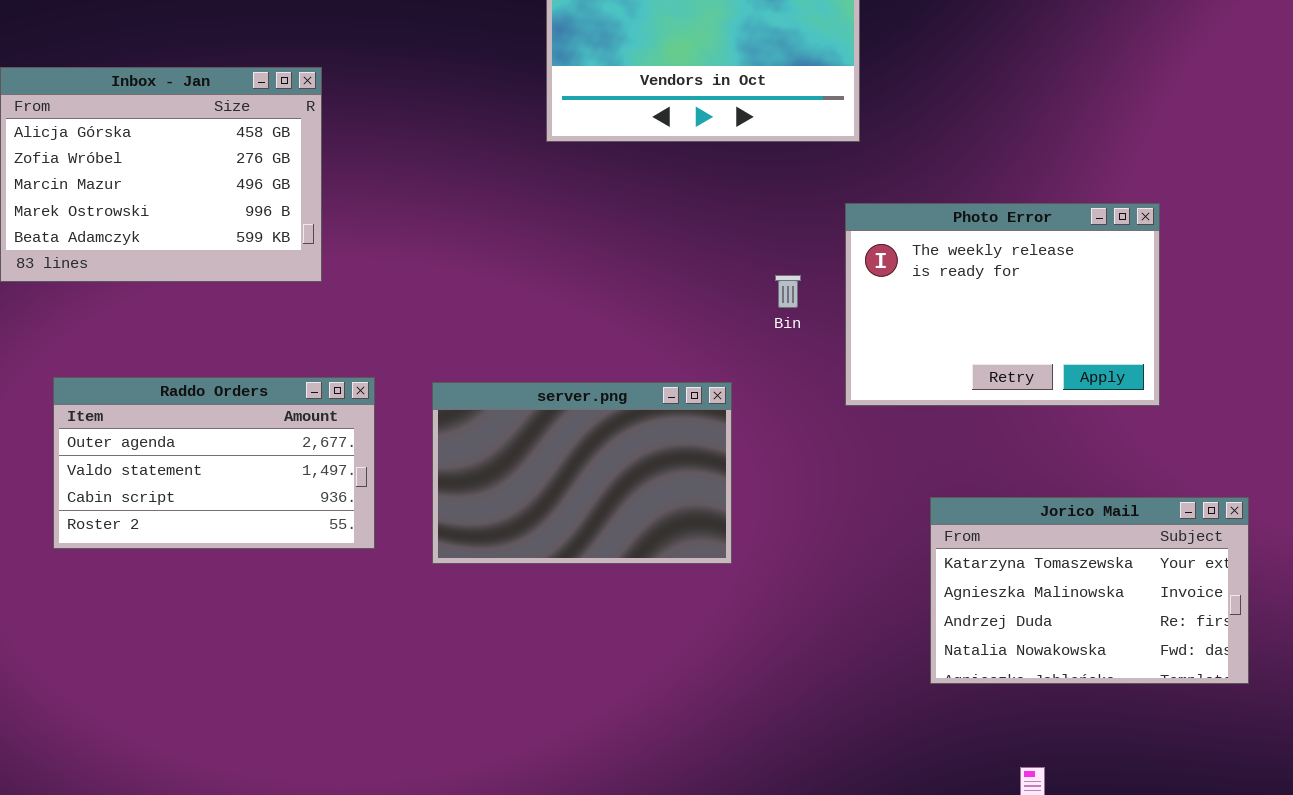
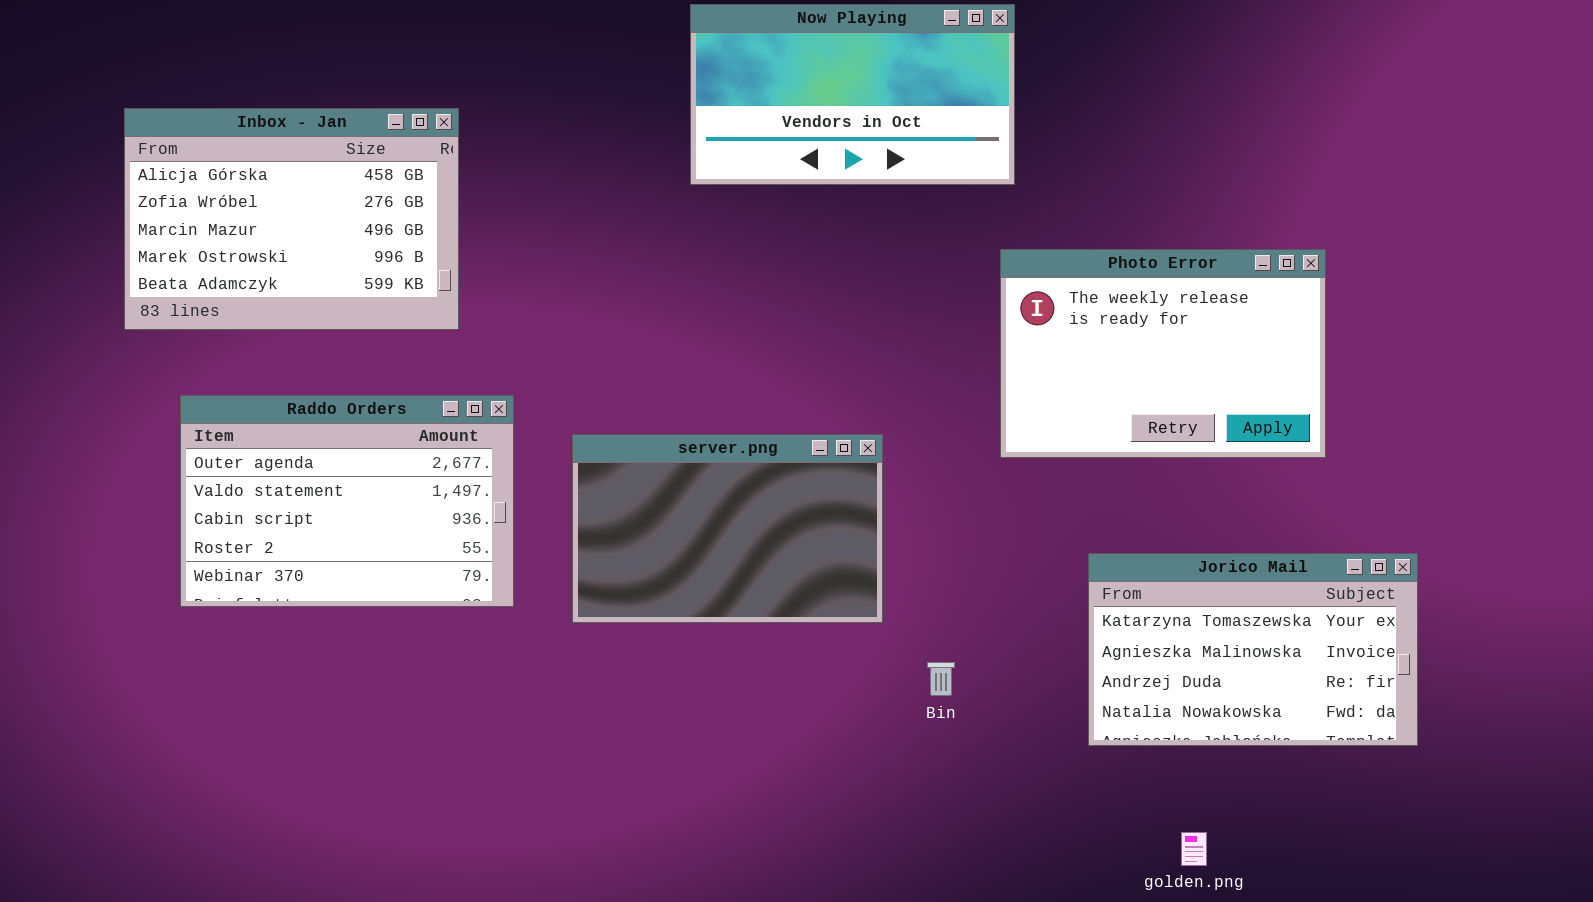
Bin: [775,275,801,308] -> [927,662,955,696], moved
Raddo Orders: [53,377,375,549] -> [180,395,514,607], resized

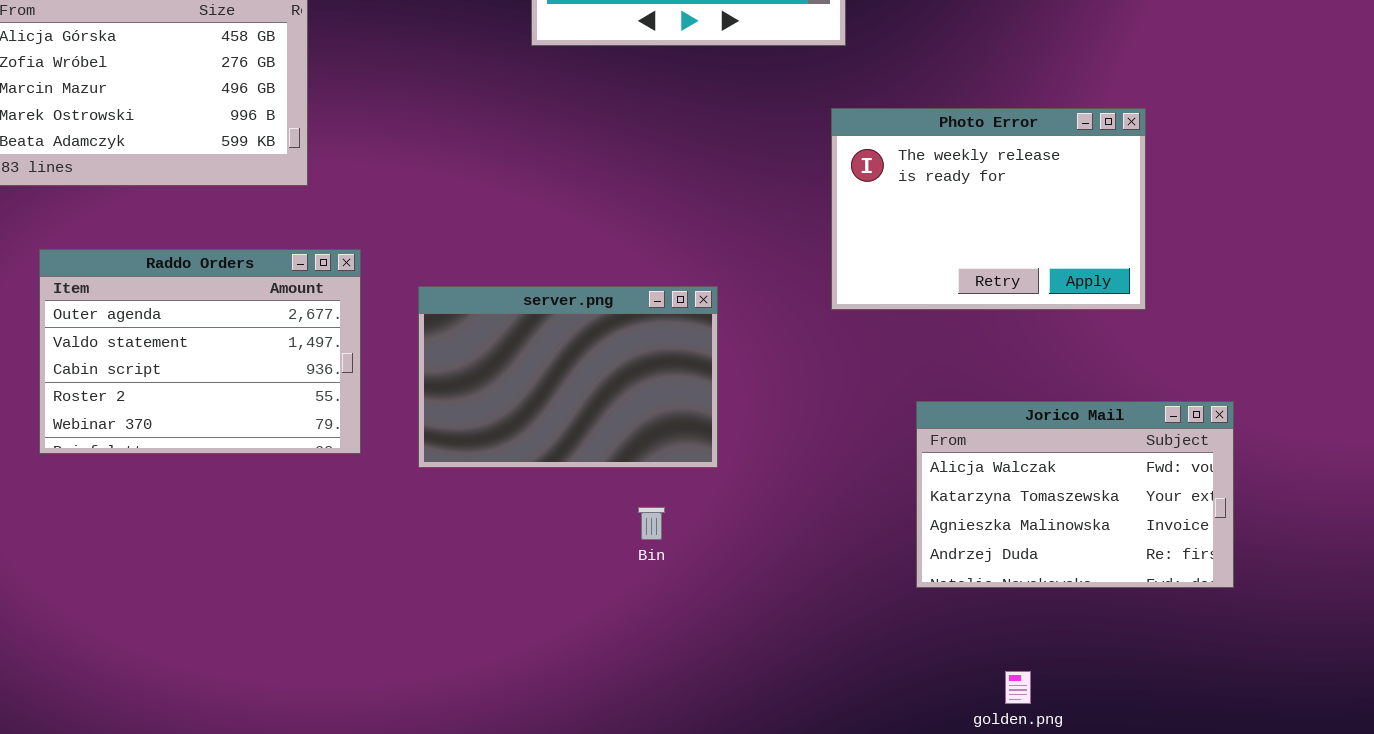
Jorico Mail: [1088,553,1418,746] -> [916,401,1234,588], scrolled up 1 row
Bin: [927,662,955,696] -> [638,507,665,540], moved

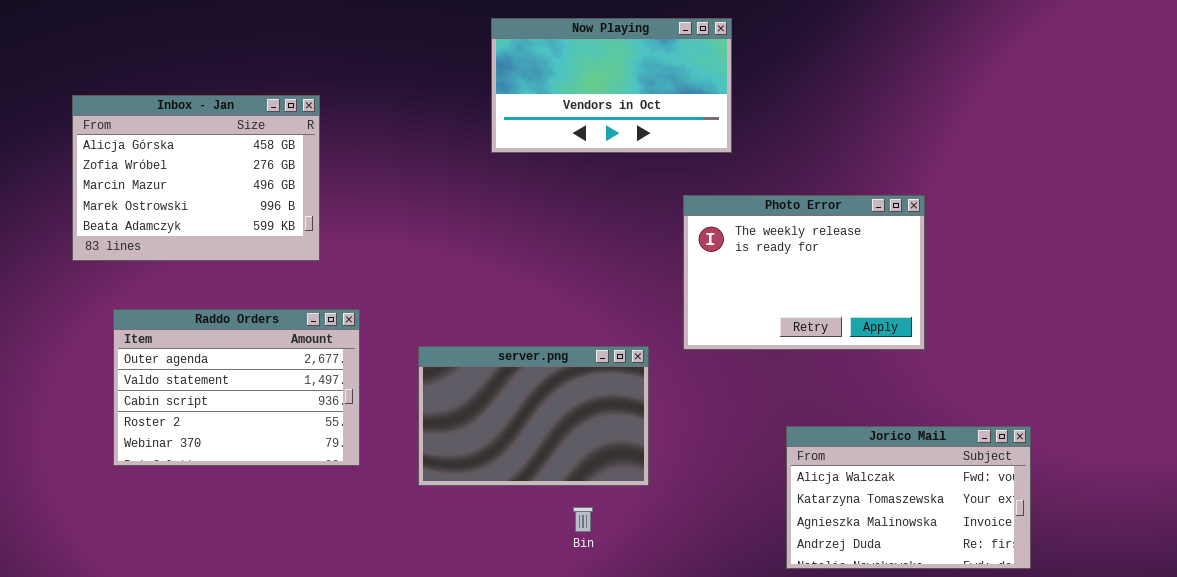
Photo Error: [831,108,1146,310] -> [683,195,925,350], moved
server.png: [418,286,718,468] -> [418,346,649,486], moved

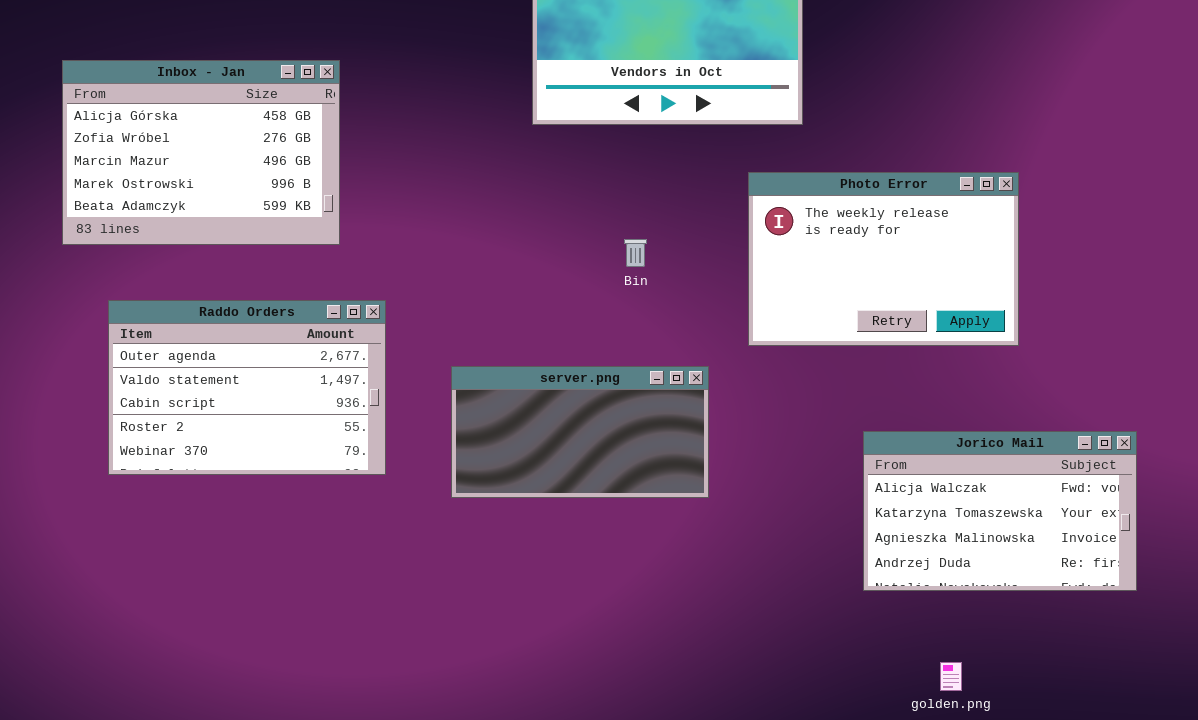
server.png: [418,346,649,486] -> [451,366,709,498], resized
Bin: [573,507,593,532] -> [624,239,647,267], moved

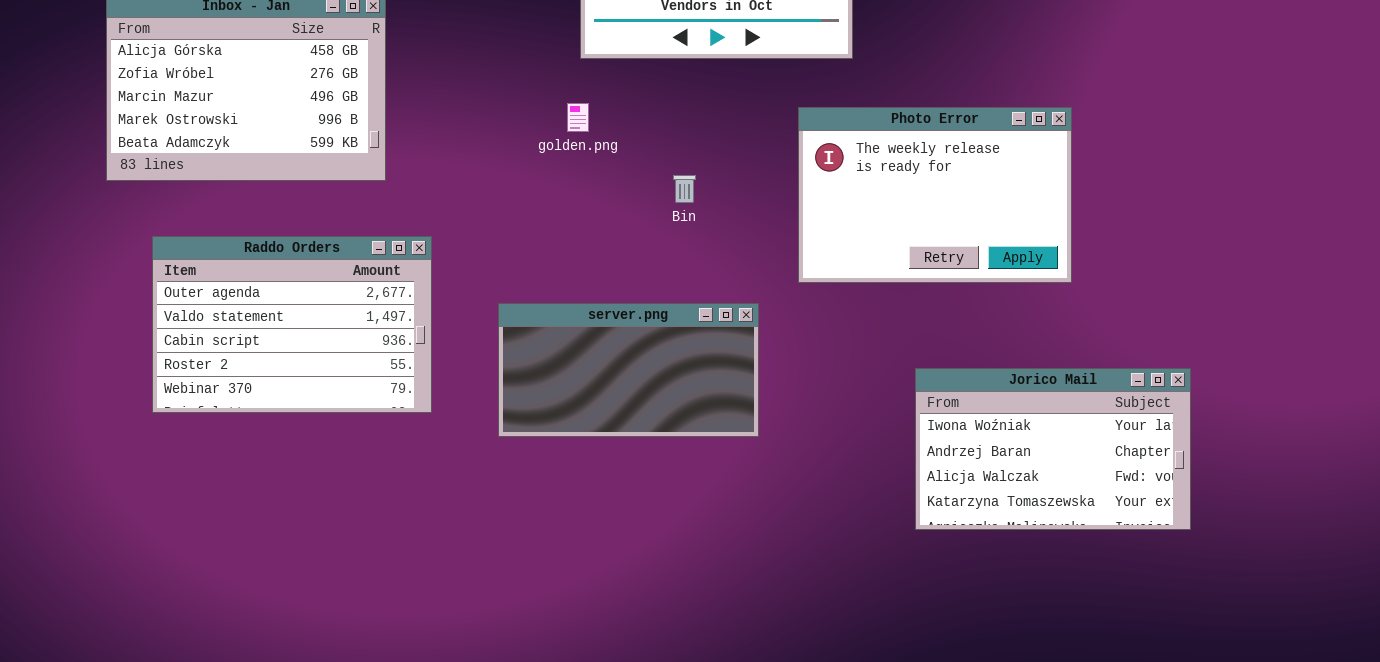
Jorico Mail: [863,431,1137,591] -> [915,368,1191,530], scrolled up 2 rows
golden.png: [940,662,962,691] -> [567,103,589,132], moved

